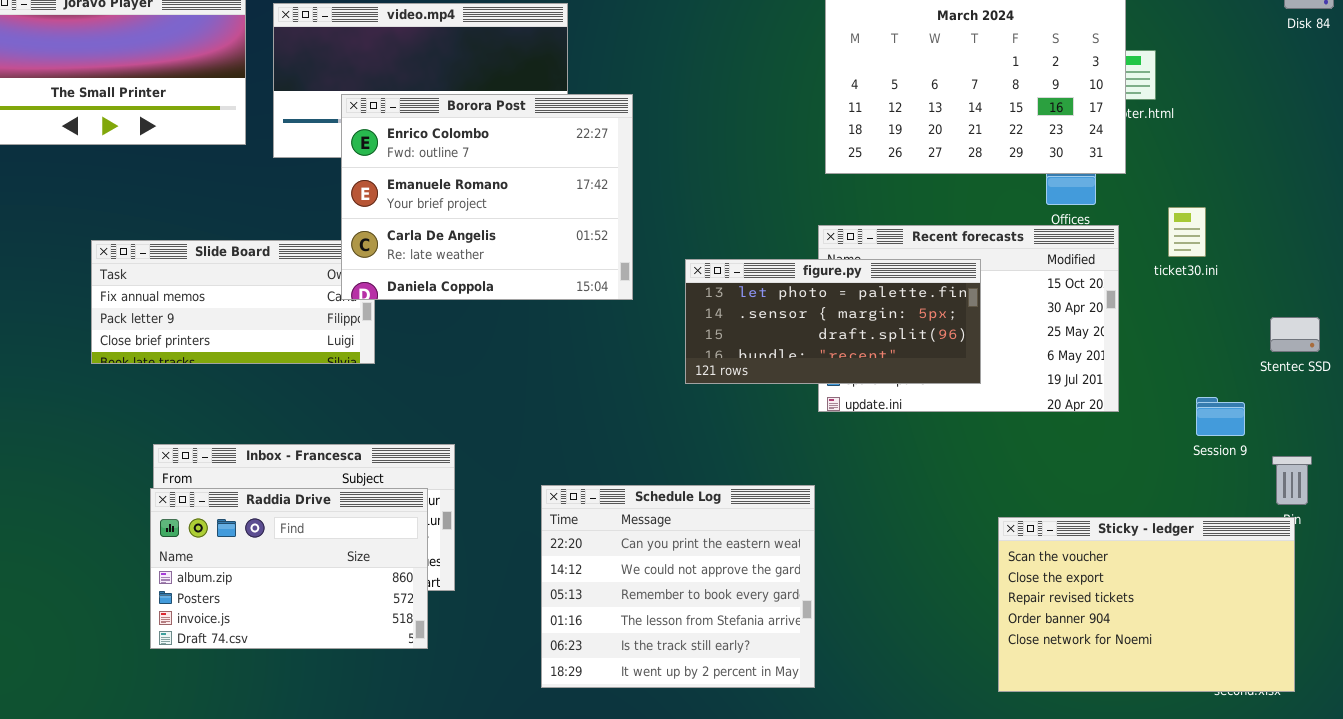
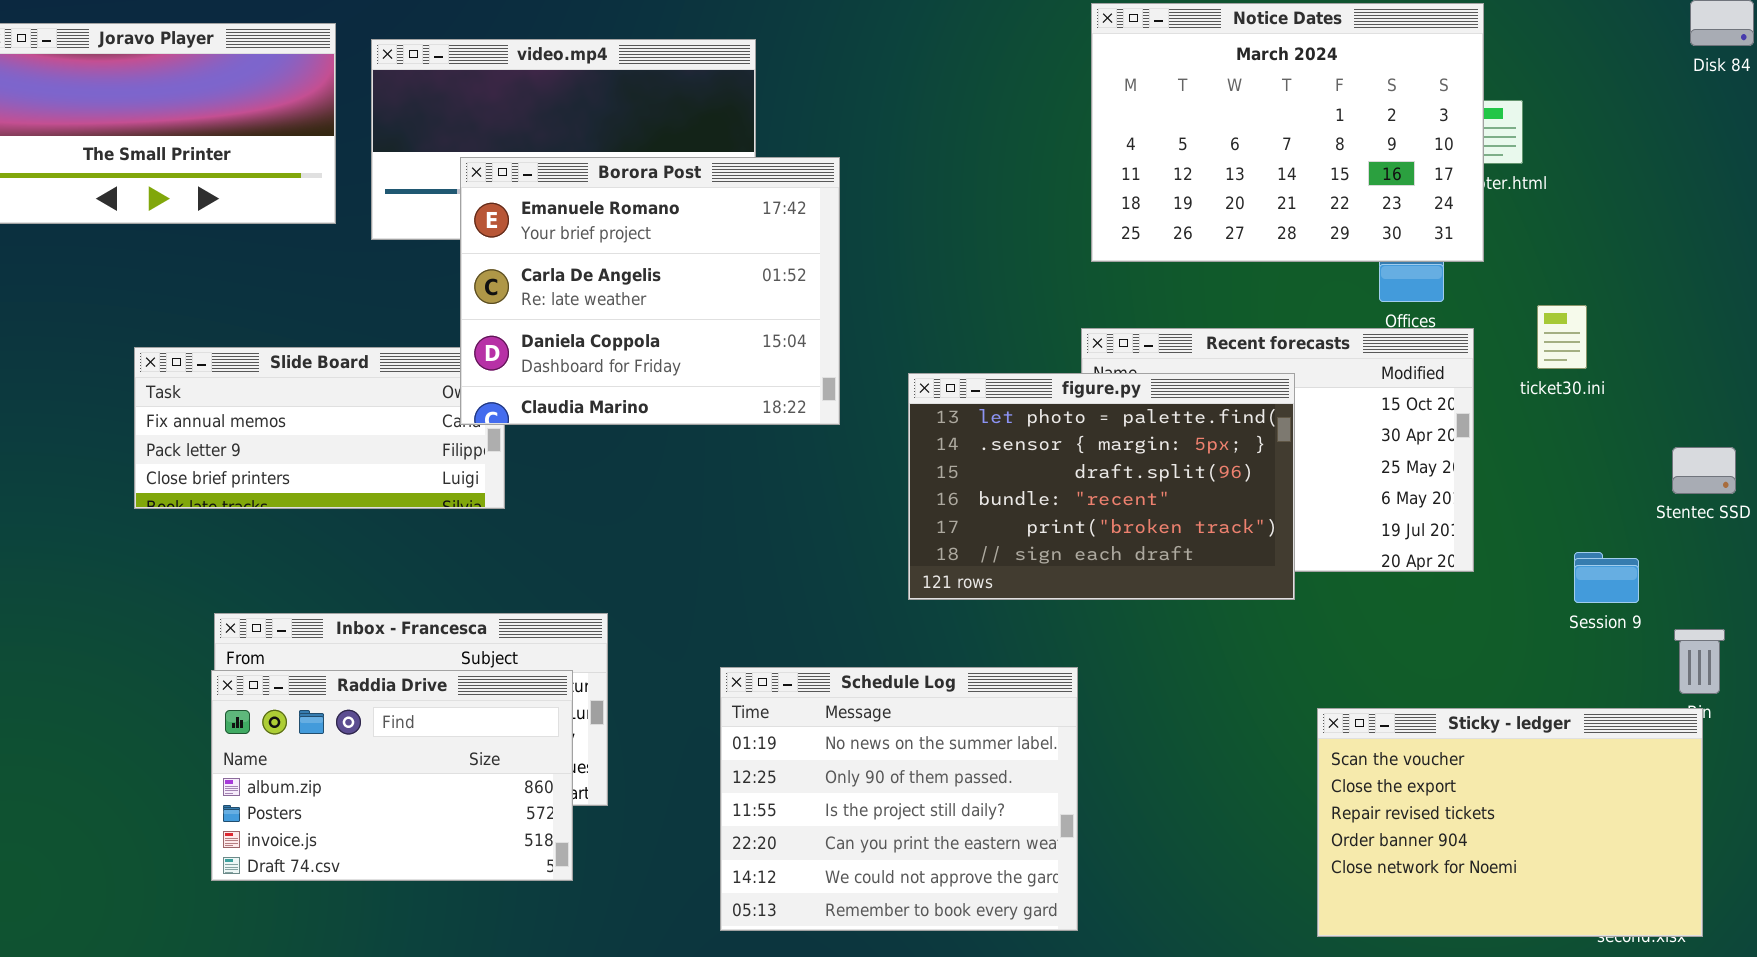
Borora Post: [341,94,633,300] -> [460,157,840,425], scrolled down 1 row
figure.py: [685,259,981,384] -> [908,373,1295,600], resized
Schedule Log: [541,485,815,688] -> [720,667,1078,931], scrolled up 3 rows

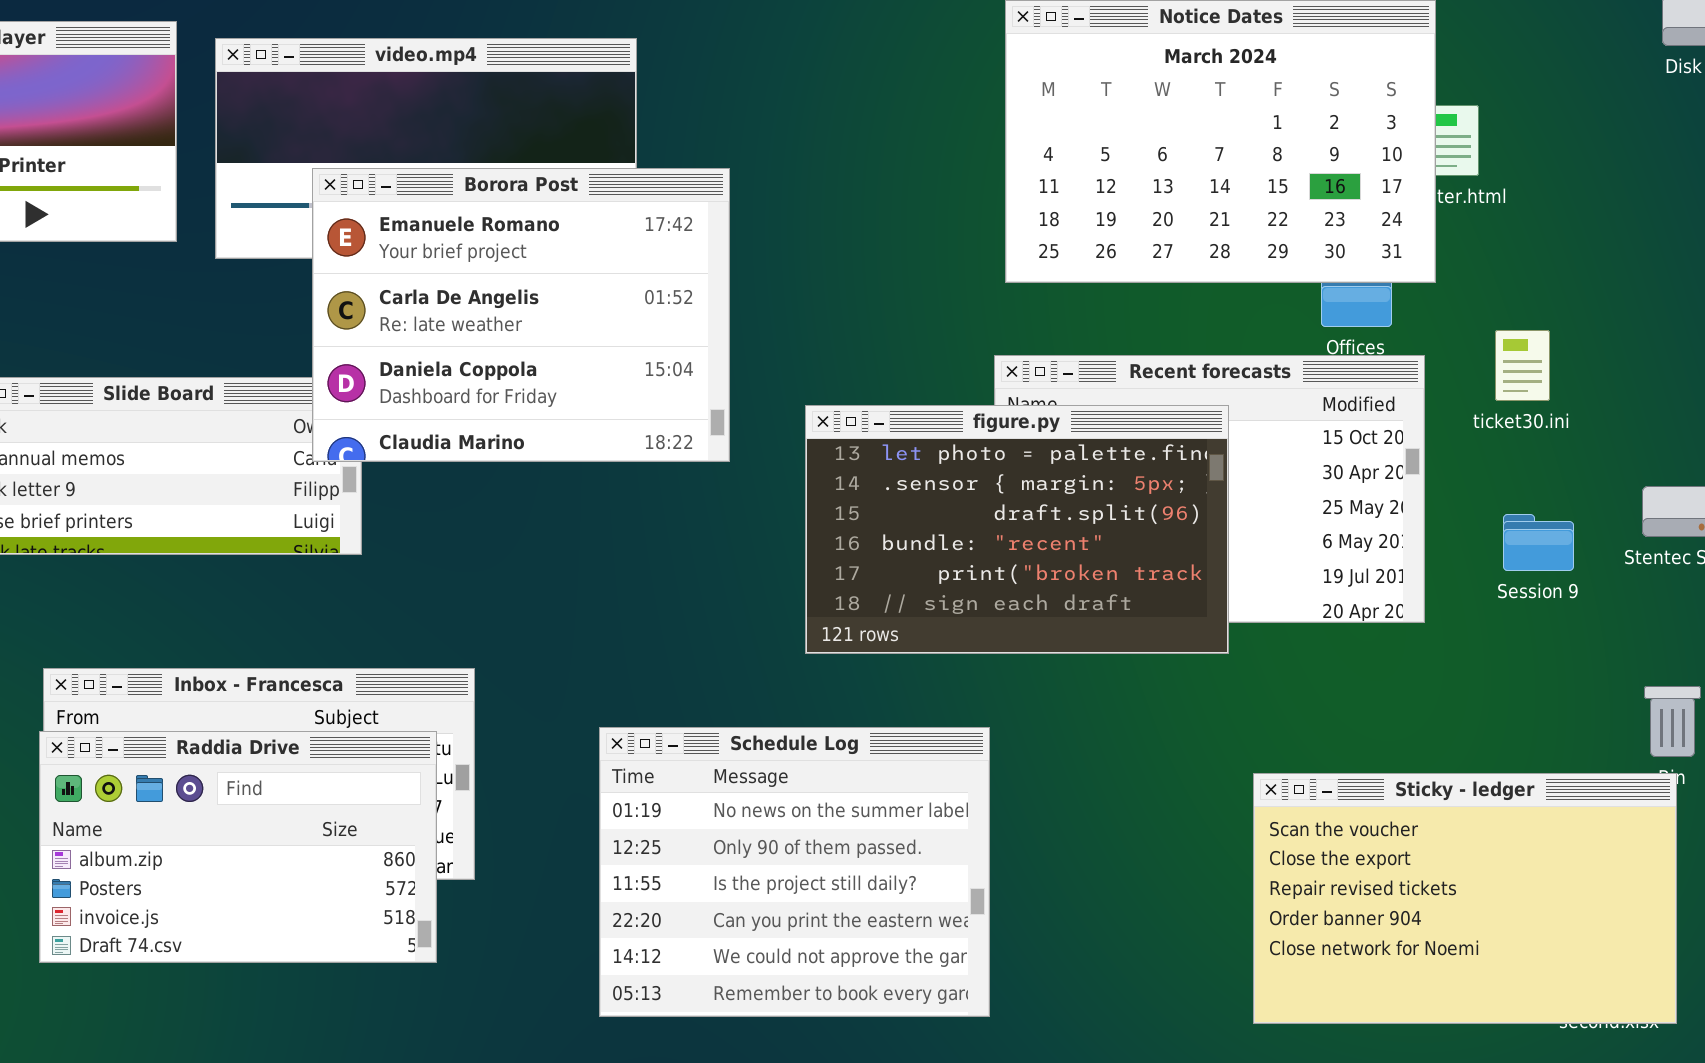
Session 9: [1574,552,1639,603] -> [1503,514,1574,571], moved

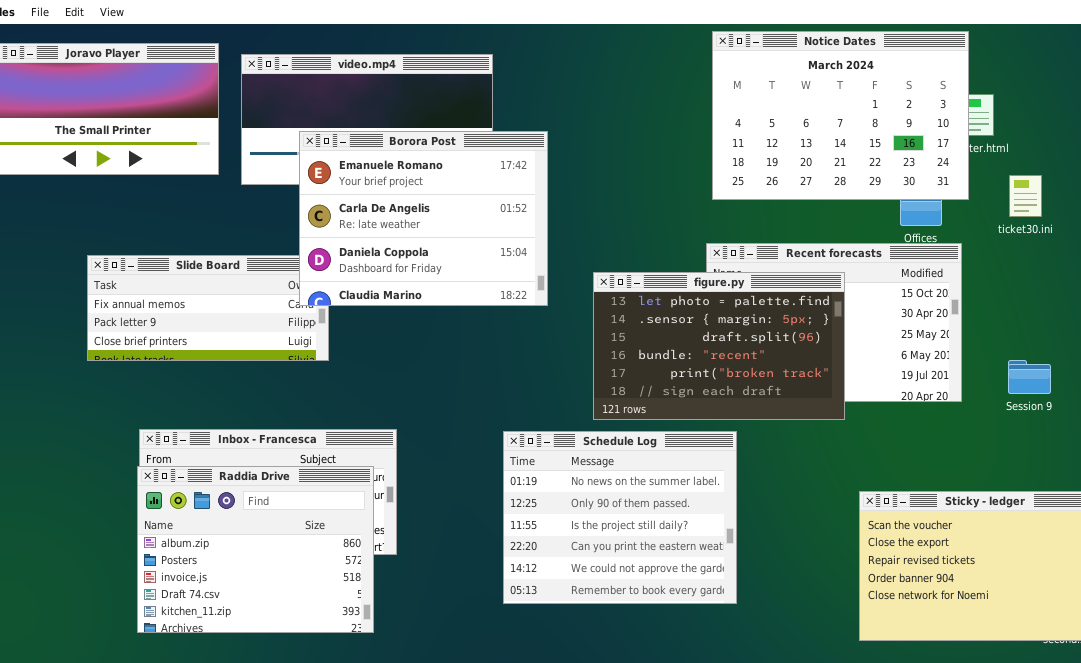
ticket30.ini: [1495,330,1550,401] -> [1009,175,1042,217], moved
Session 9: [1503,514,1574,571] -> [1008,360,1051,394], moved
Schedule Log: [599,727,990,1017] -> [503,431,737,604], moved
Raddia Drive: [39,731,437,963] -> [137,466,374,633], resized

